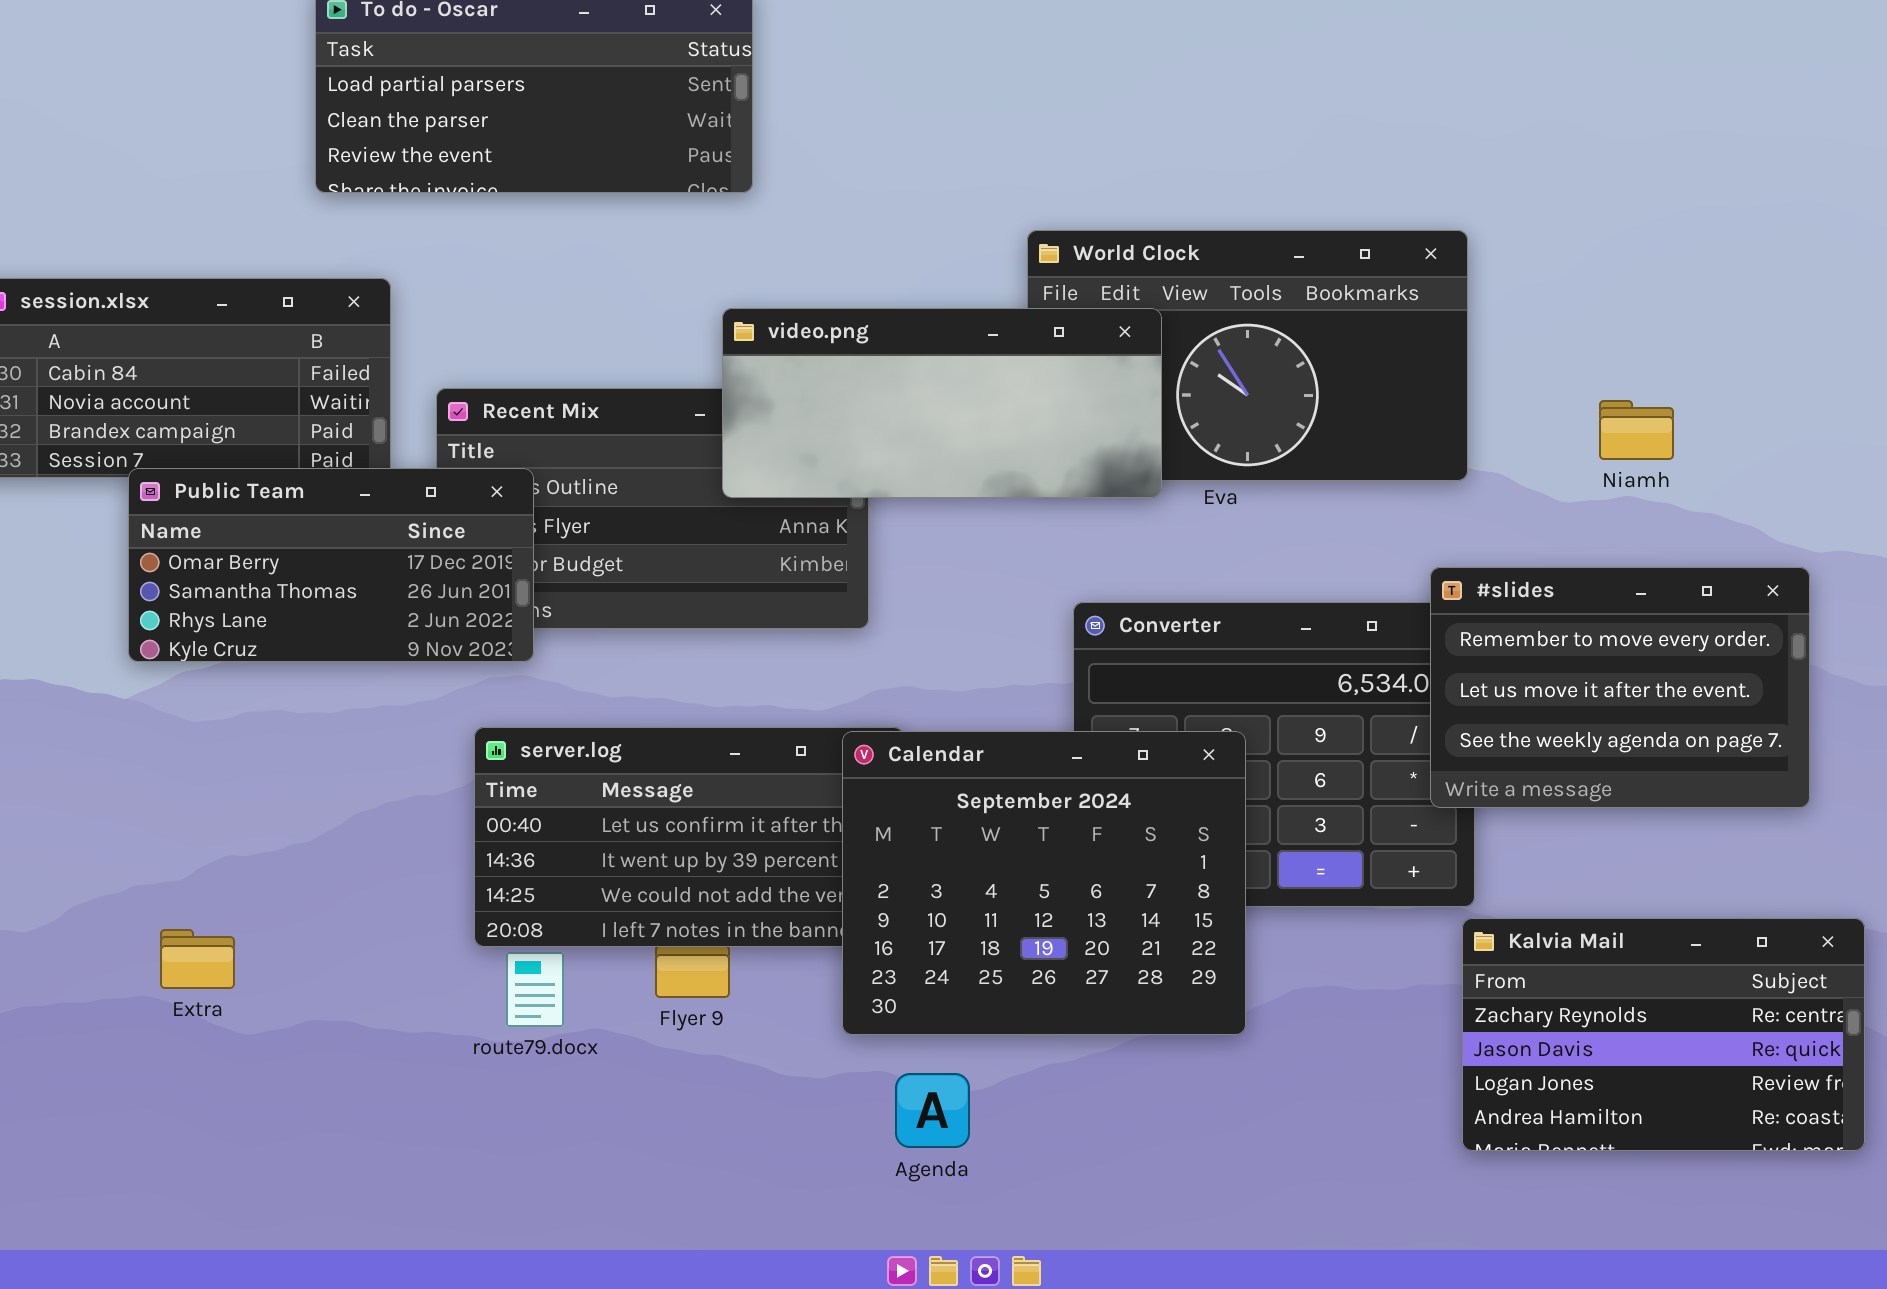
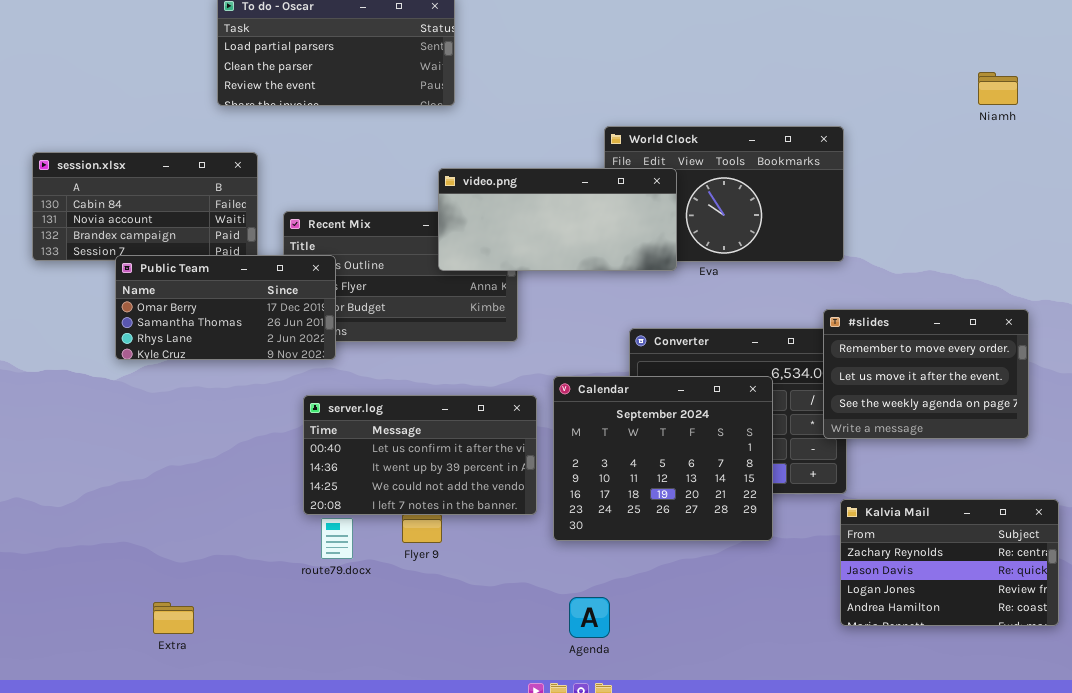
Niamh: [1599,400,1674,460] -> [978,72,1018,105], moved
Calendar: [842,731,1246,1035] -> [553,376,773,541], moved
Extra: [160,929,235,989] -> [153,602,194,634], moved
Agenda: [895,1073,970,1148] -> [569,597,610,638], moved

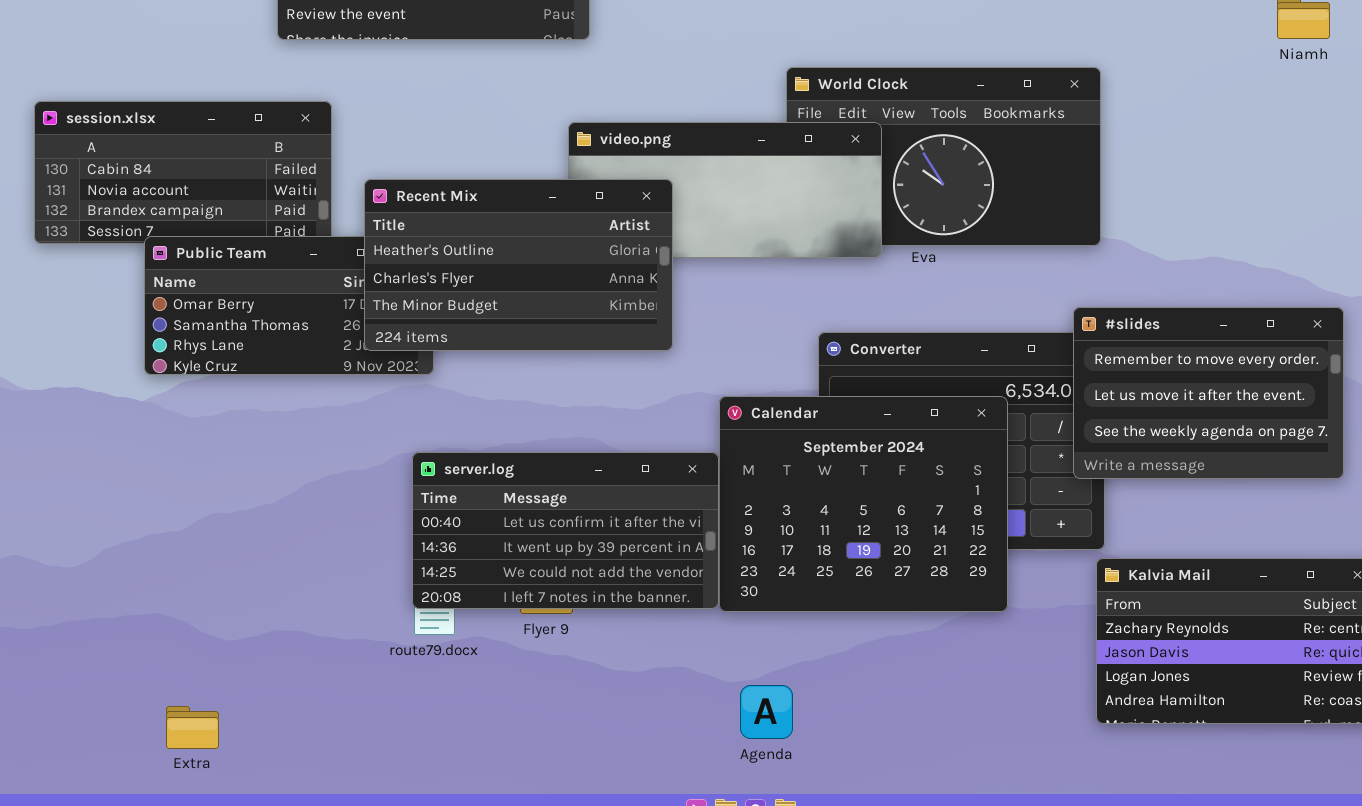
Recent Mix: [283,211,518,342] -> [364,179,673,351], raised
server.log: [303,395,537,515] -> [412,452,719,609], moved
Extra: [153,602,194,634] -> [166,706,219,749], moved

